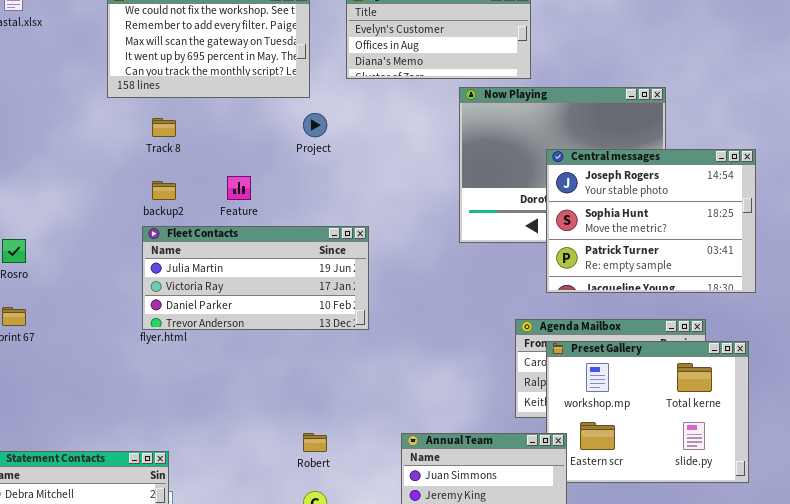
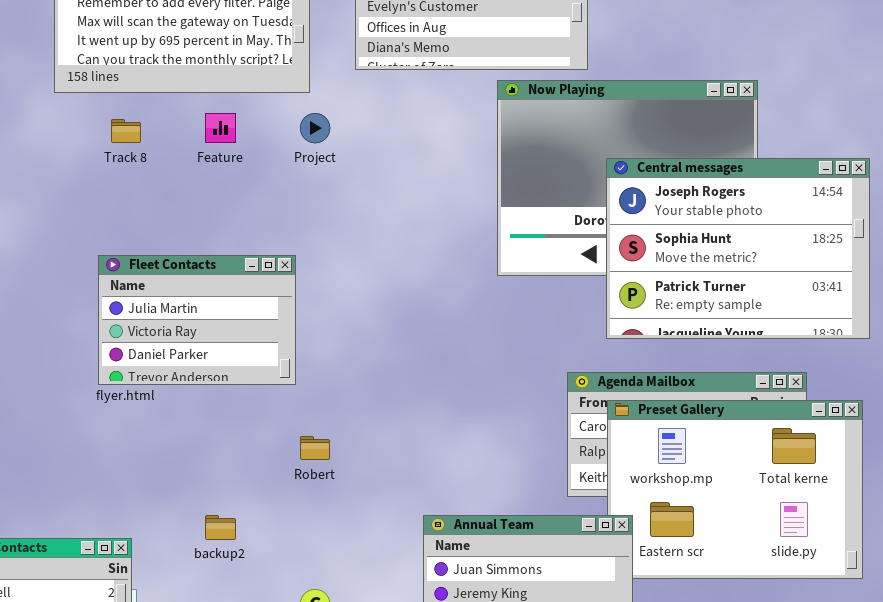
Feature: [227,176,251,200] -> [205,113,236,143], moved
backup2: [152,181,176,200] -> [205,515,236,540], moved
Fleet Contacts: [142,226,369,330] -> [98,255,296,385], resized
Robert: [303,433,327,452] -> [300,436,330,460], moved

